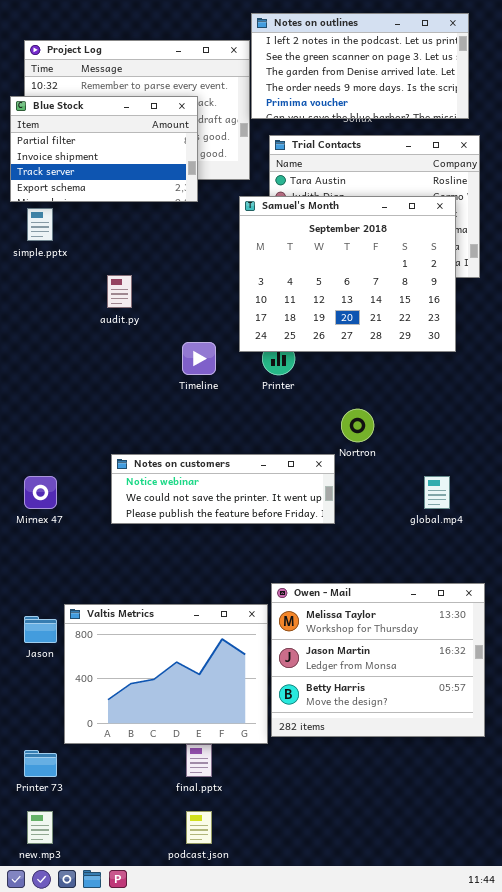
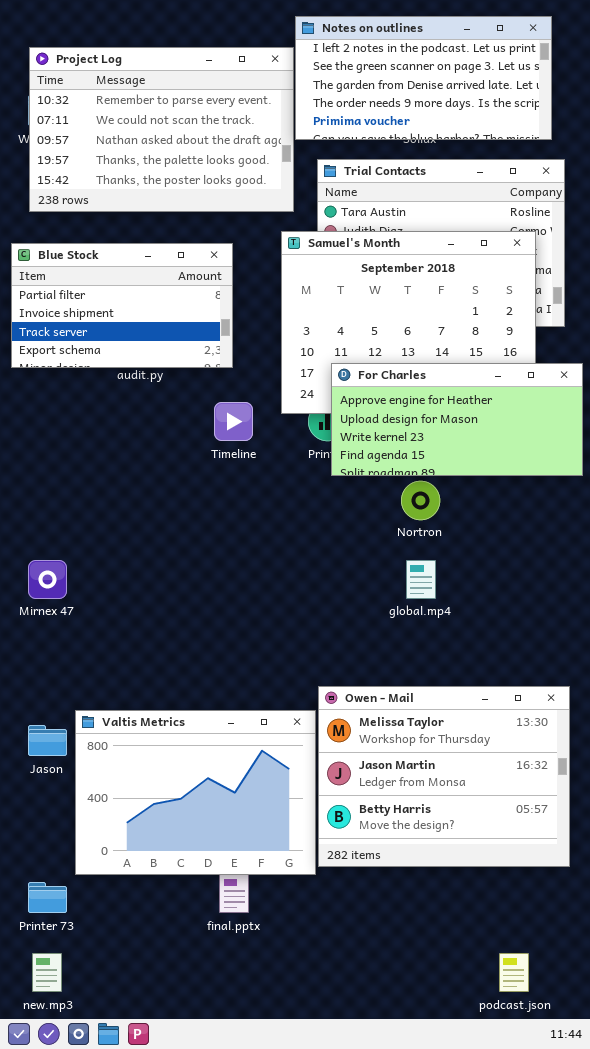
Blue Stock: [10,96,198,202] -> [11,243,233,368], moved
For Charles: none -> [331,363,583,476], opened
Notes on customers: [111,454,335,524] -> none, closed
global.mp4: [424,476,450,509] -> [406,560,436,599], moved
podcast.json: [186,811,212,844] -> [499,953,529,992], moved

